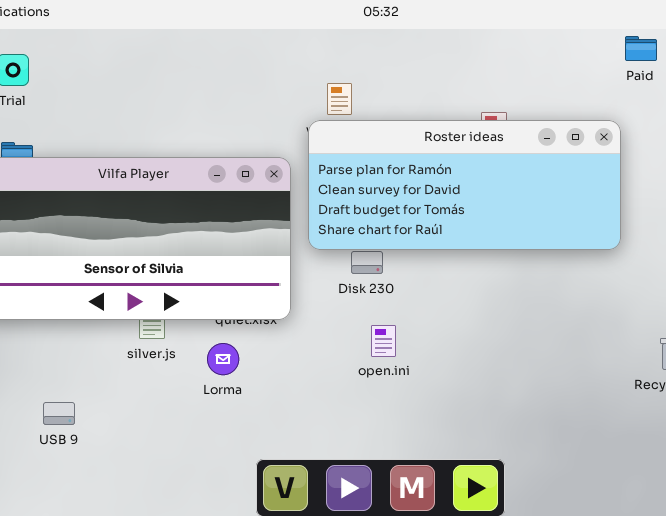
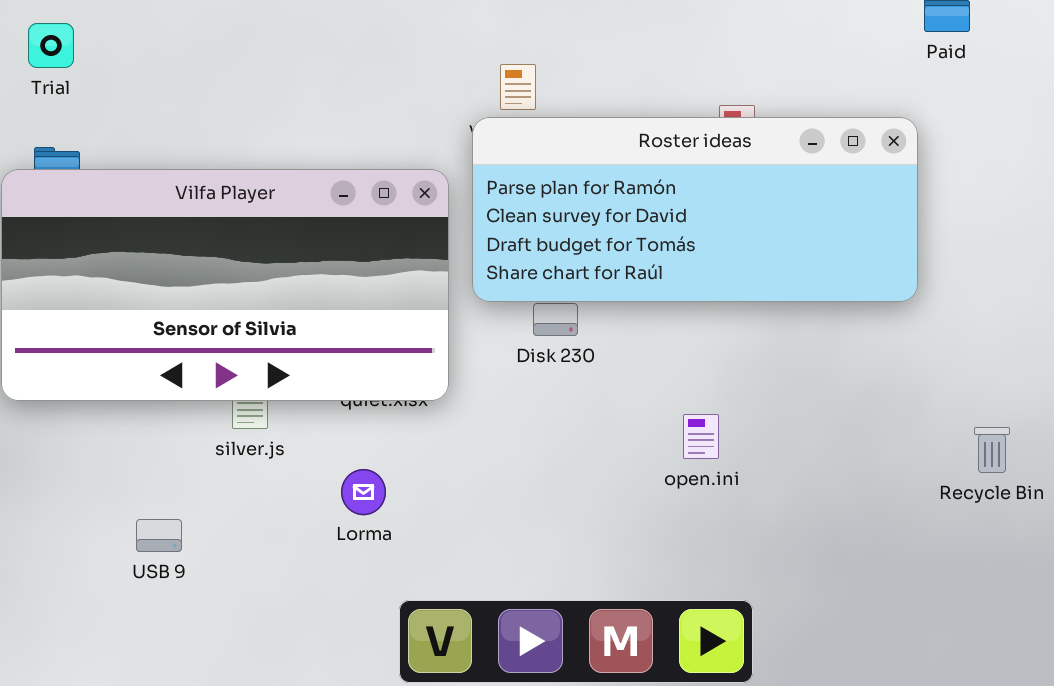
open.ini: [371,325,396,357] -> [683,414,719,459], moved
Lorma: [207,343,239,375] -> [341,469,386,515], moved
USB 9: [43,402,75,425] -> [136,519,182,552], moved

